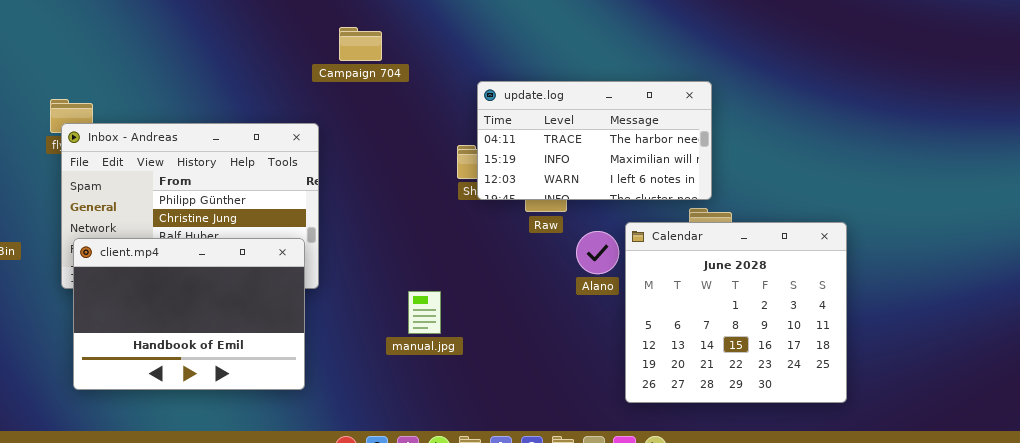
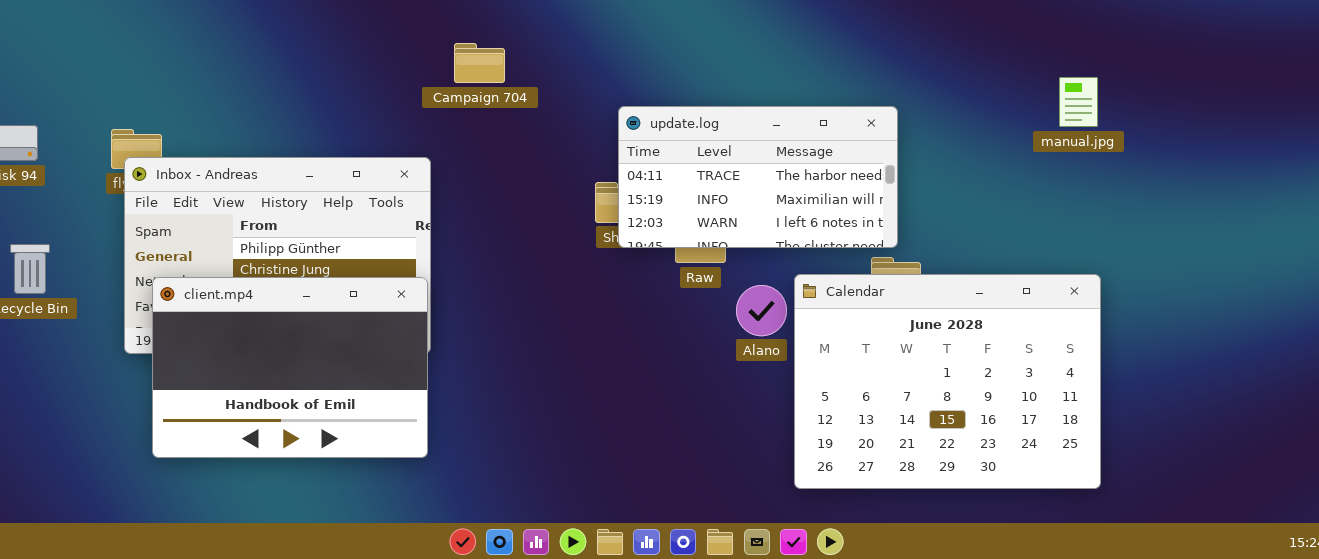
Calendar: [625,222,847,403] -> [794,274,1101,489], resized
client.mp4: [73,238,305,390] -> [152,277,428,458], moved
manual.jpg: [408,291,441,334] -> [1059,77,1098,127], moved

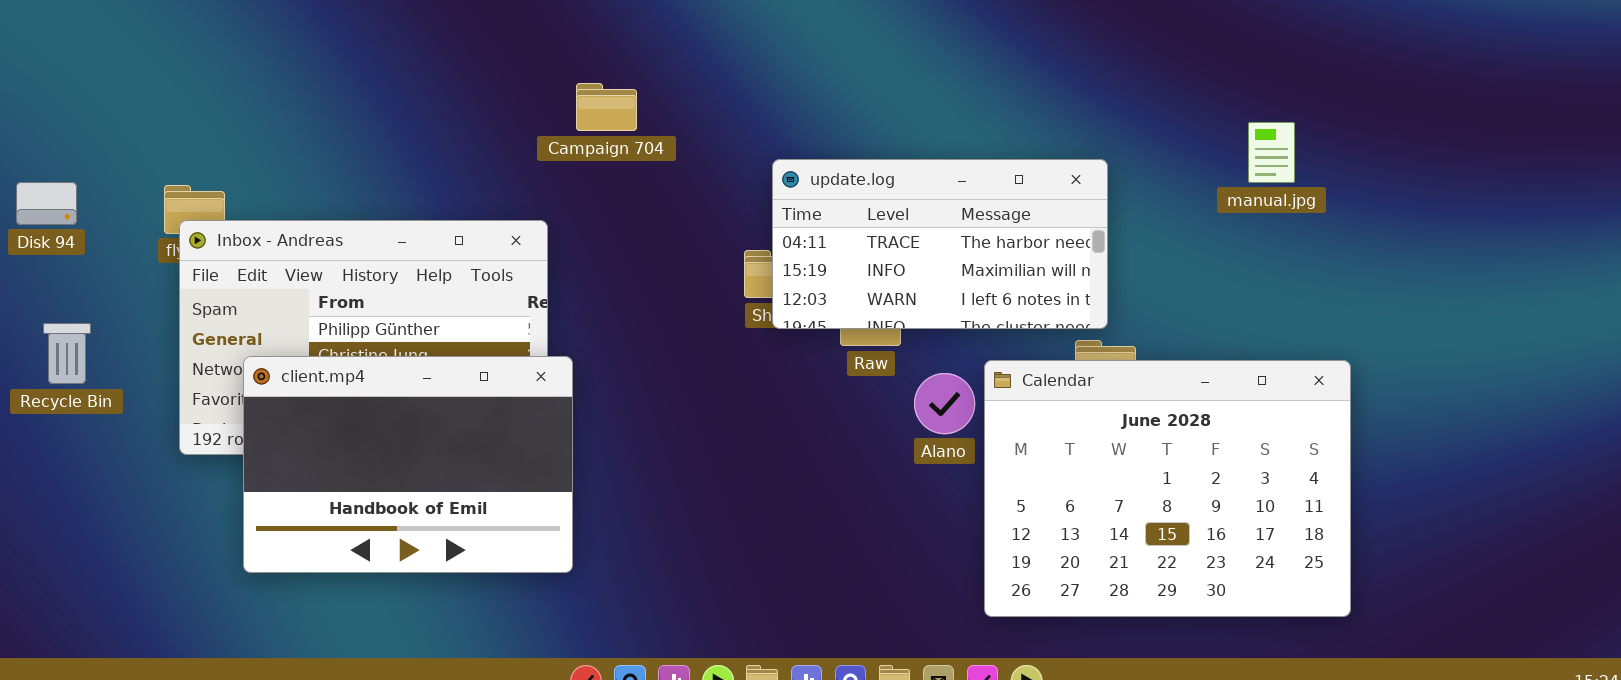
manual.jpg: [1059,77,1098,127] -> [1248,122,1295,183], moved
client.mp4: [152,277,428,458] -> [243,356,573,573], moved

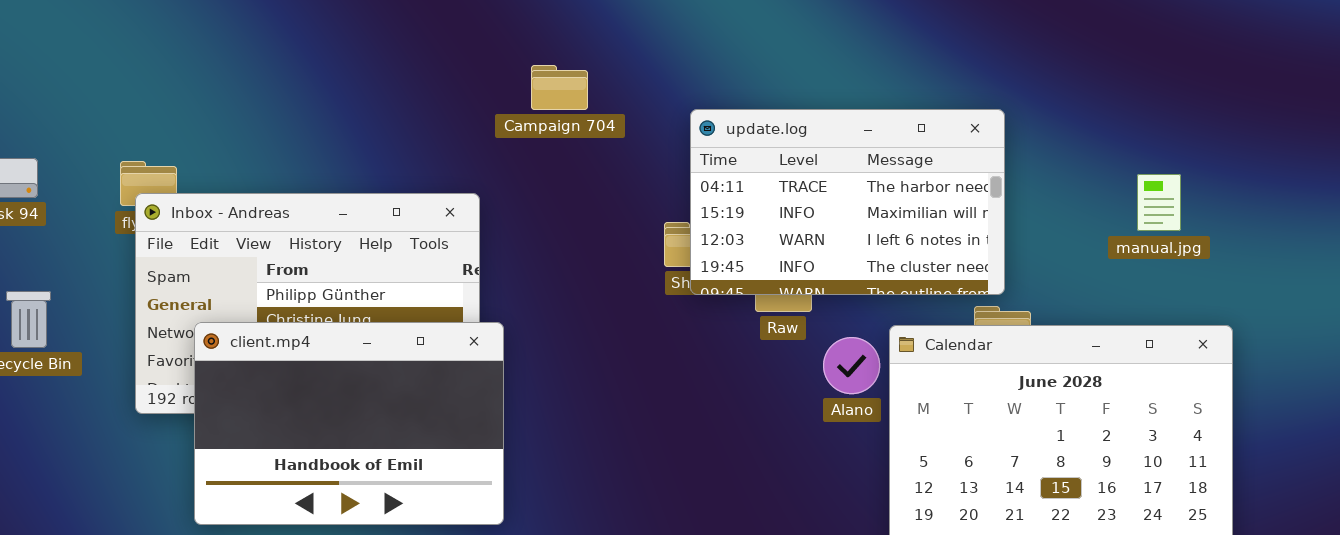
Campaign 704: [576,83,637,131] -> [531,65,588,110], moved
manual.jpg: [1248,122,1295,183] -> [1137,174,1181,231], moved
update.log: [772,159,1108,329] -> [690,109,1005,295], resized

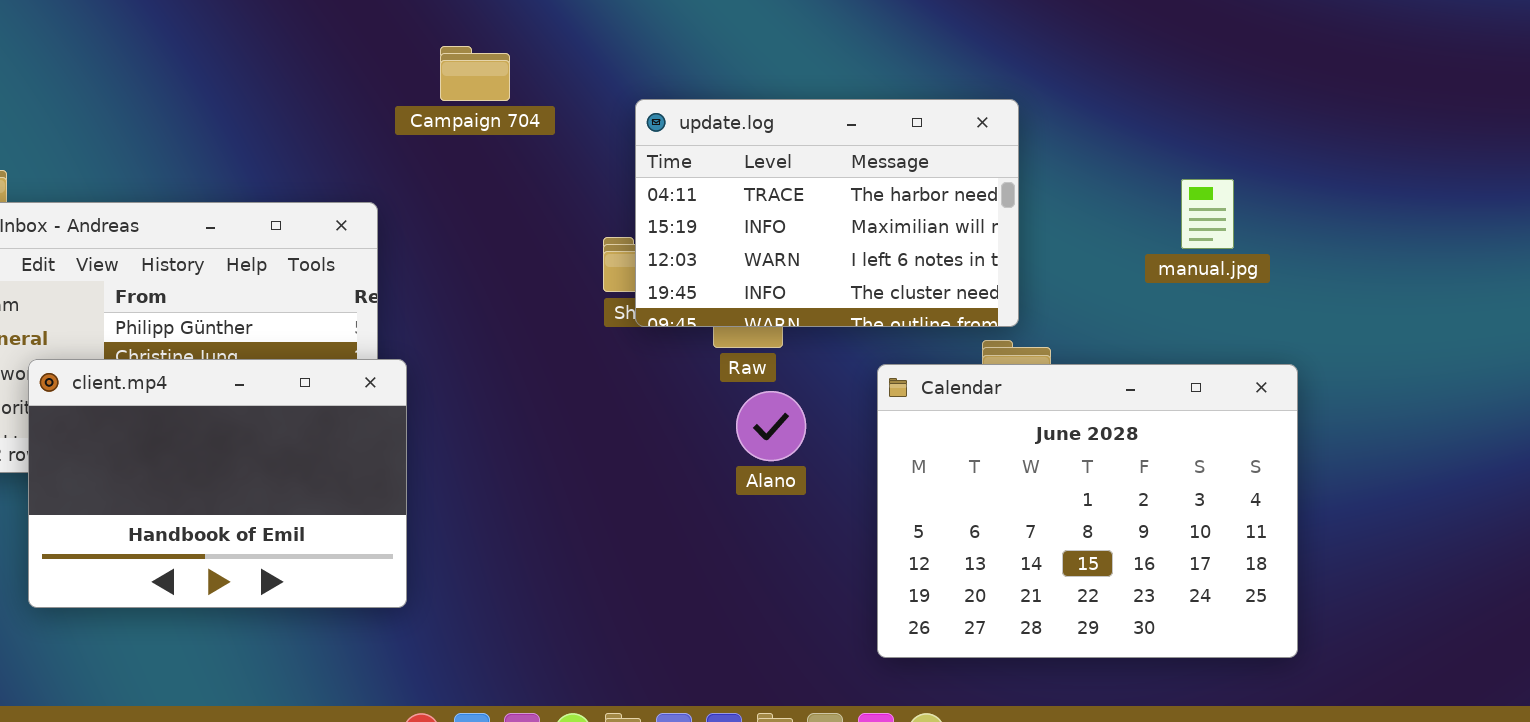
Alano: [823,337,880,394] -> [736,391,806,461], moved

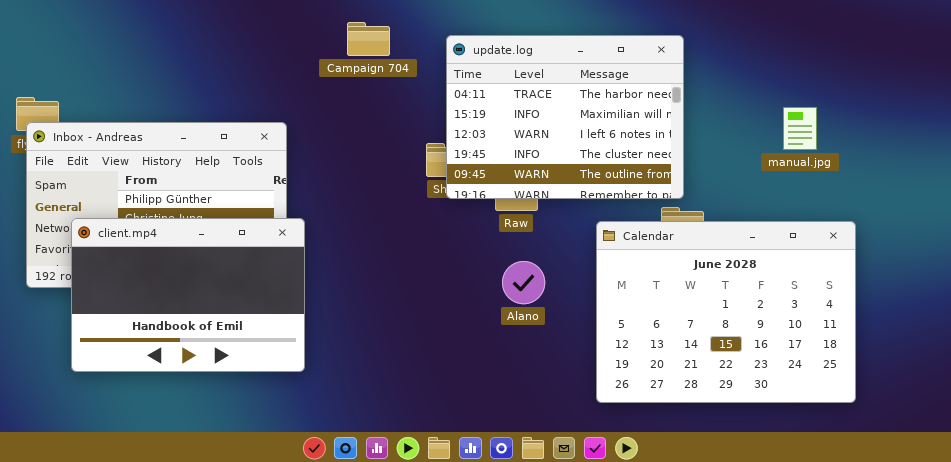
Campaign 704: [440,46,510,101] -> [347,22,390,56], moved
update.log: [635,99,1019,327] -> [446,35,684,199], resized
Alano: [736,391,806,461] -> [502,261,545,304], moved

